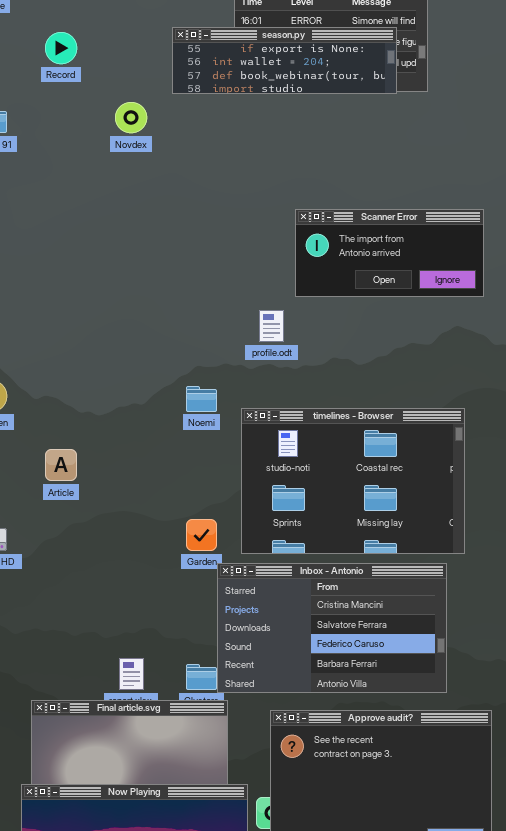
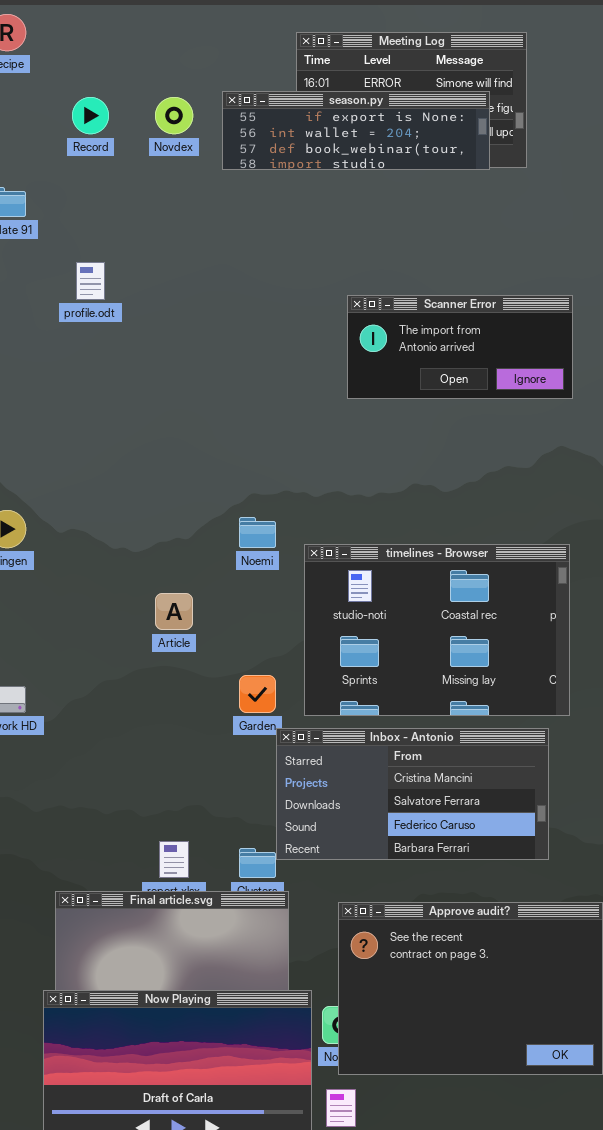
Novdex: [115,102,147,133] -> [155,97,193,134], moved
Scanner Error: [295,209,484,297] -> [347,295,573,399], moved
profile.odt: [259,310,284,342] -> [76,262,105,300], moved
Article: [45,449,77,481] -> [155,593,193,630], moved
Inbox - Antonio: [217,563,447,693] -> [276,728,549,860], resized

